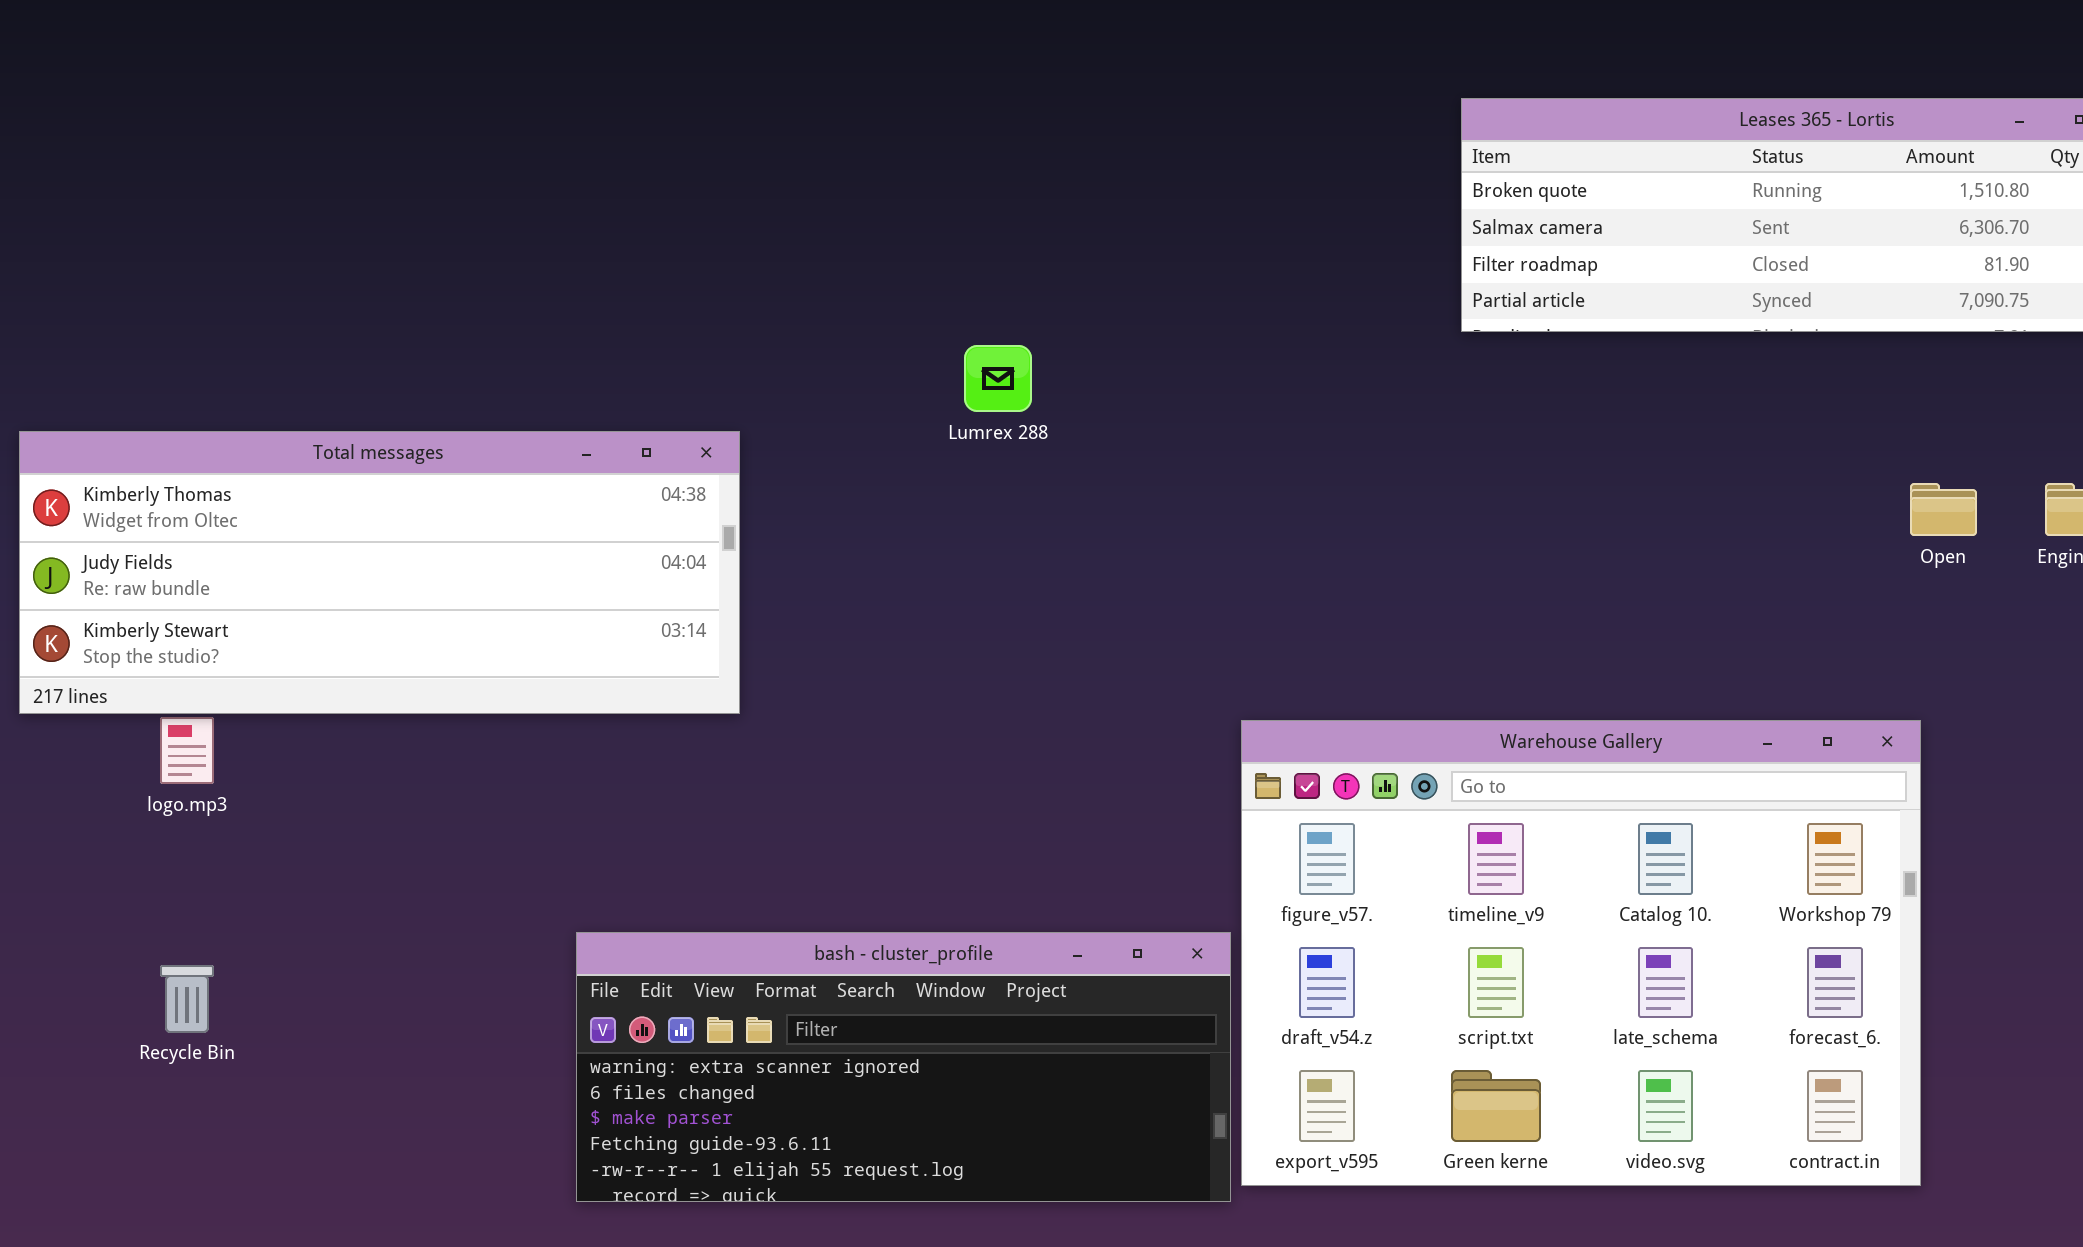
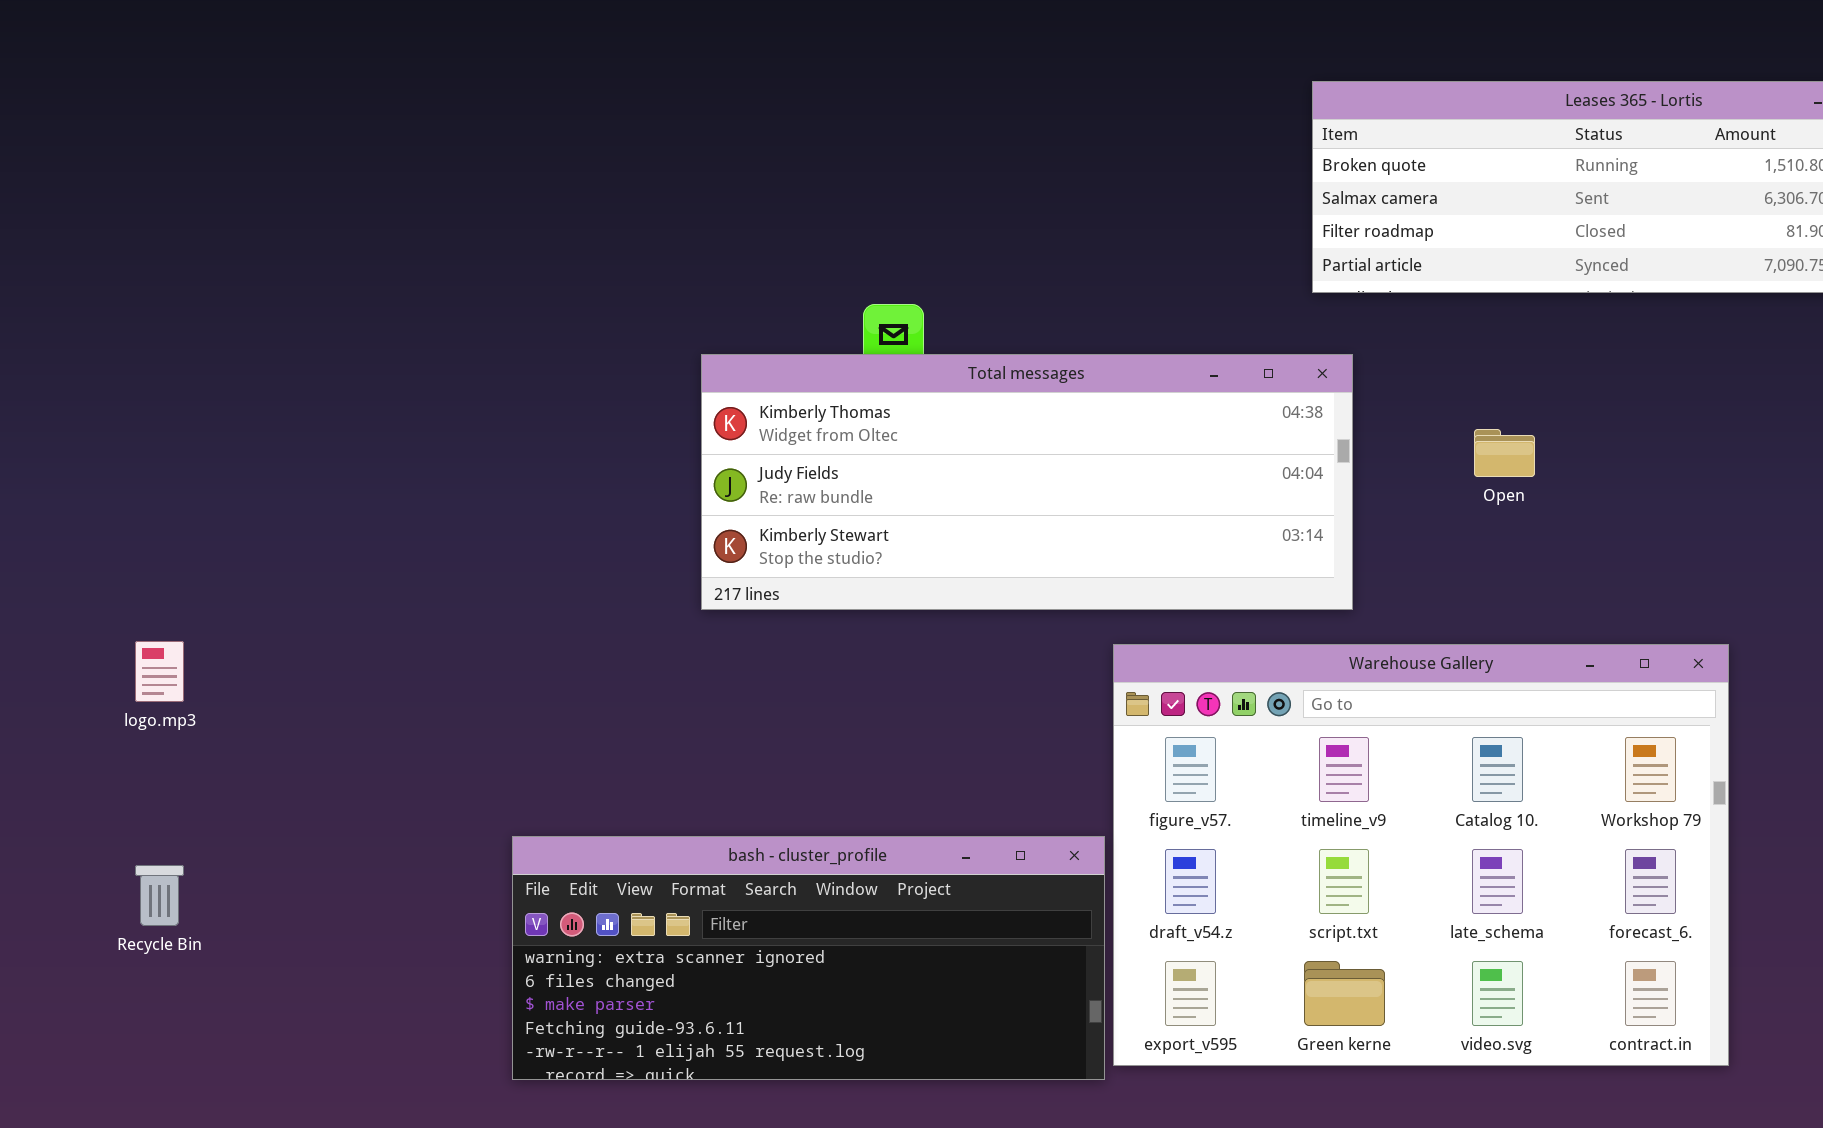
Total messages: [19,431,740,714] -> [701,354,1353,610], moved
Open: [1910,483,1977,536] -> [1474,429,1535,477], moved

